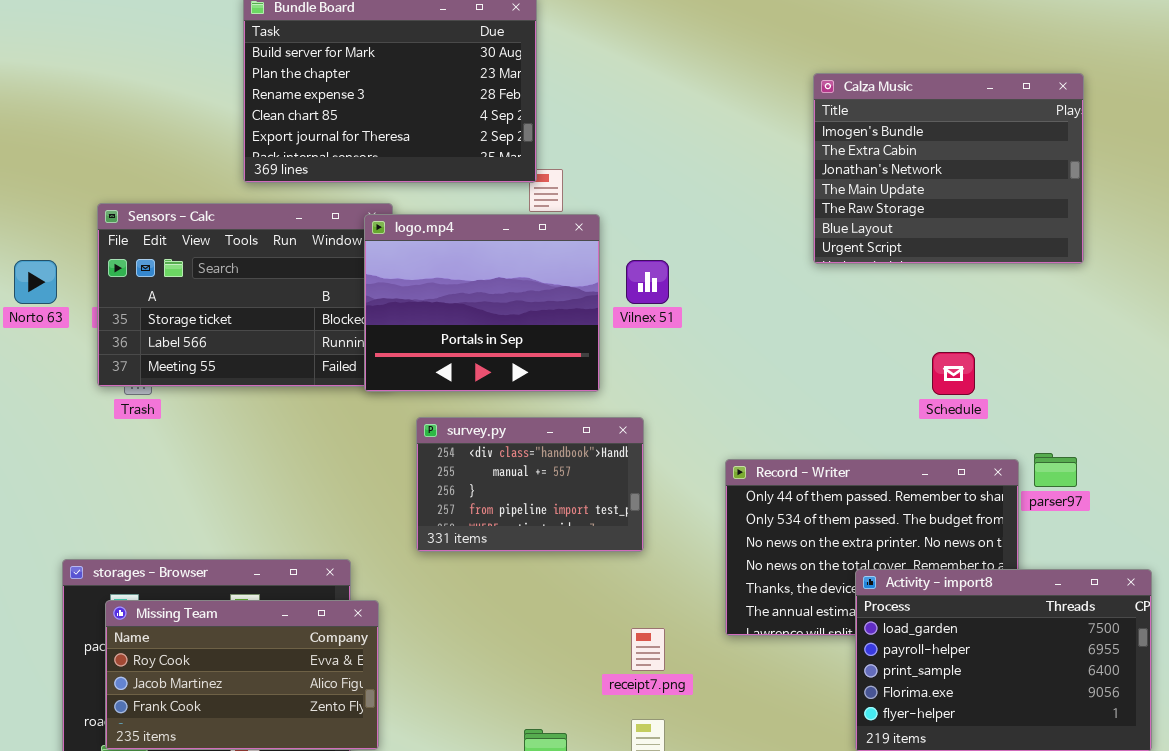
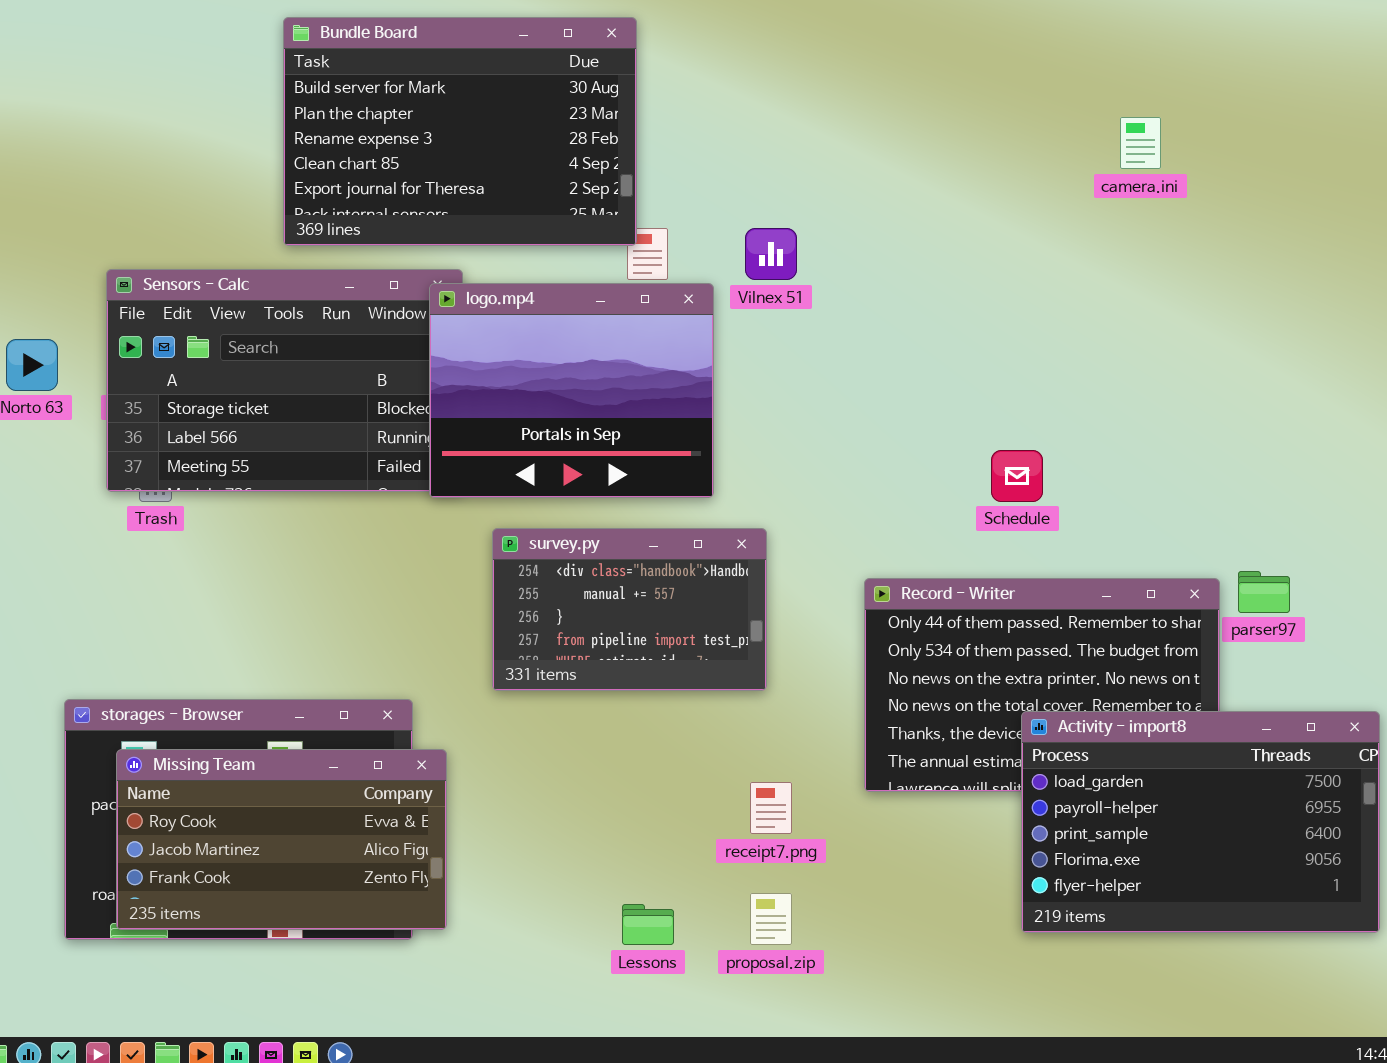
Calza Music: [813,73,1084,264] -> none, closed
Vilnex 51: [626,260,669,304] -> [745,228,797,280], moved
Schedule: [932,352,975,395] -> [991,450,1043,502], moved

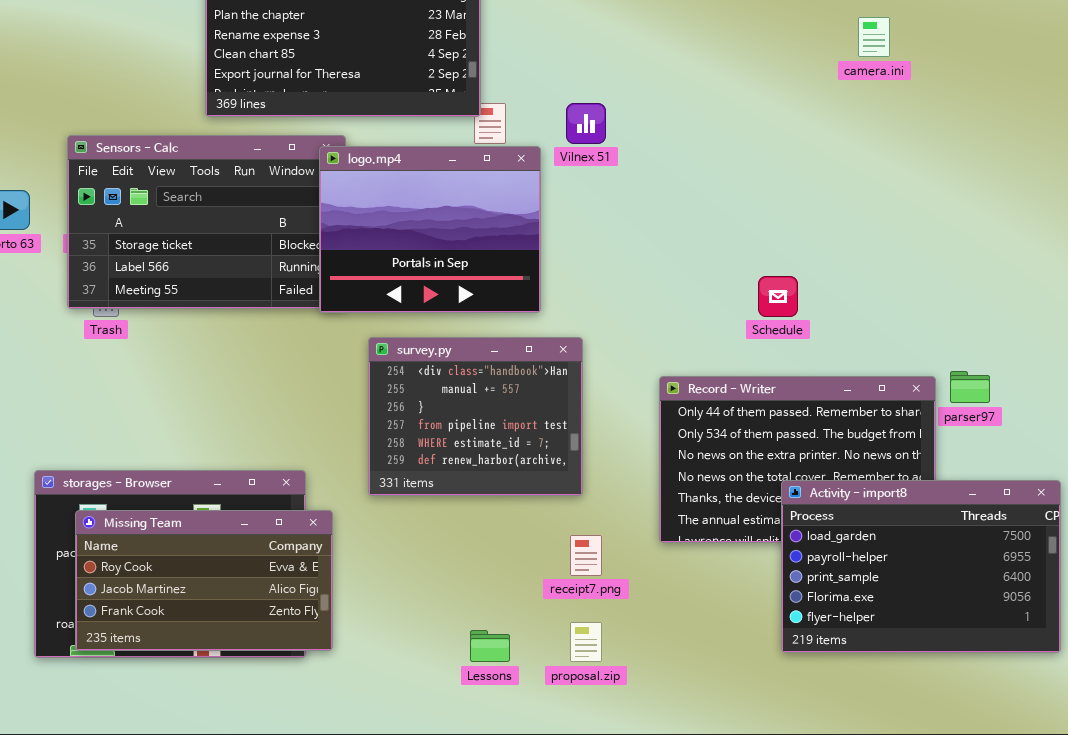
survey.py: [492,528,767,691] -> [368,337,583,496], resized

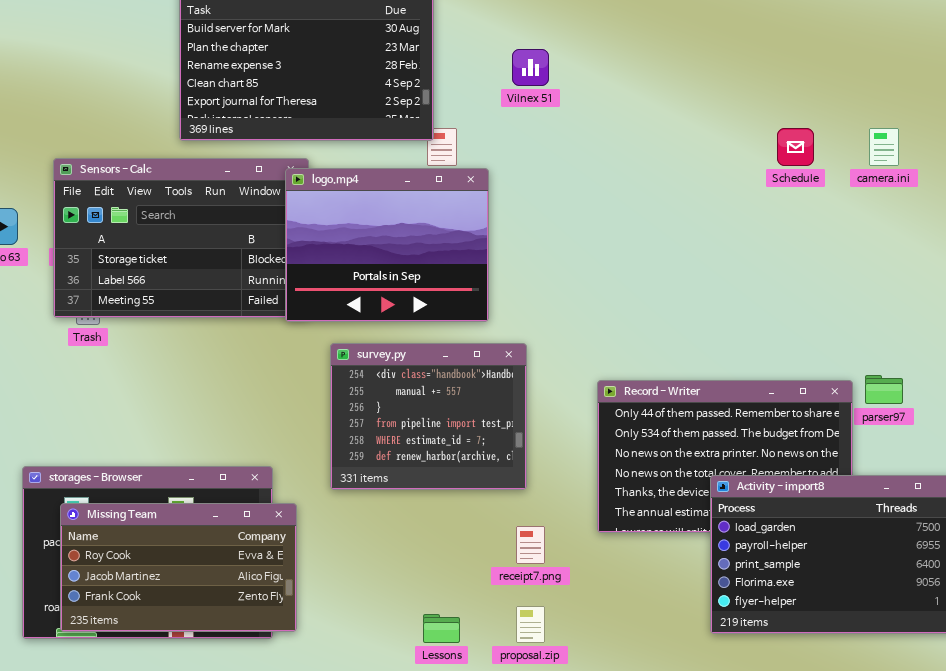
camera.ini: [858,17,890,57] -> [869,128,899,166], moved
Vilnex 51: [566,103,606,144] -> [512,49,549,86], moved
Schedule: [758,276,798,317] -> [777,128,814,166], moved

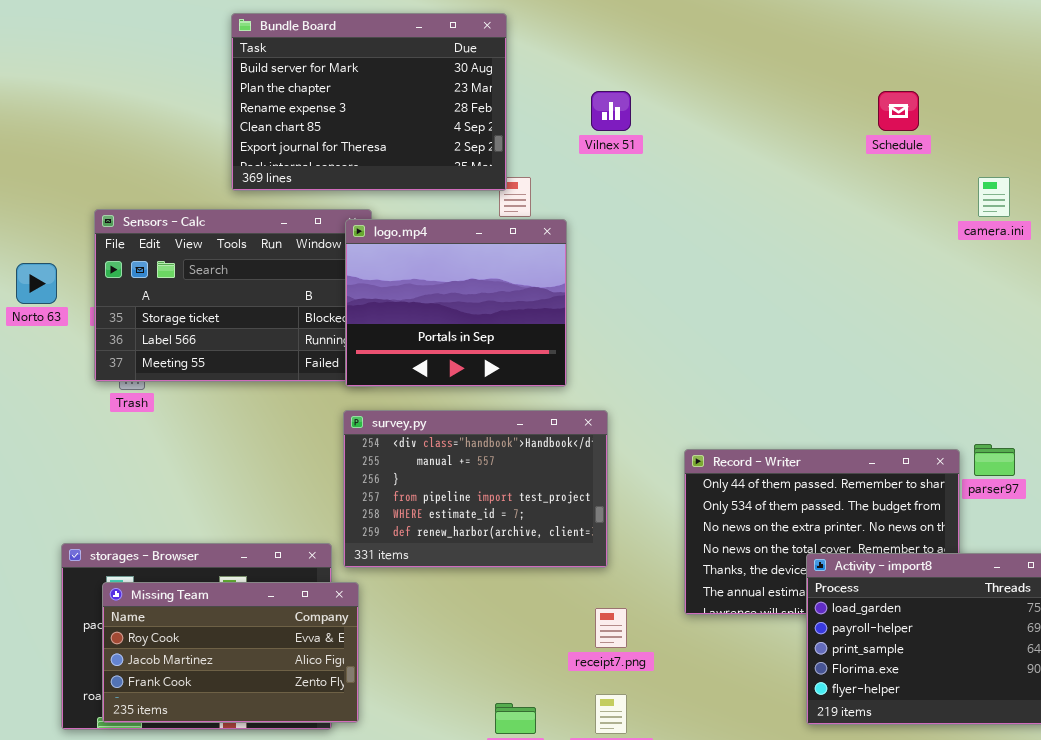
Schedule: [777,128,814,166] -> [878,91,919,131], moved
survey.py: [330,343,527,490] -> [343,410,608,568], resized

